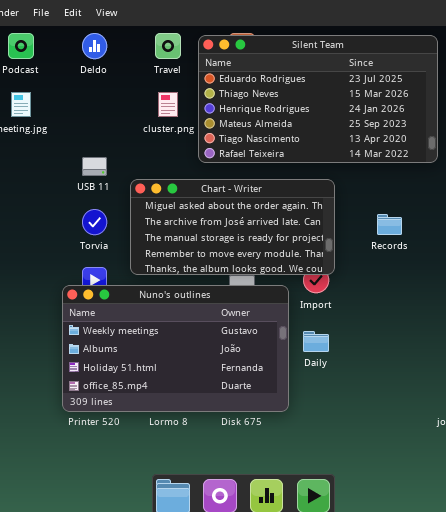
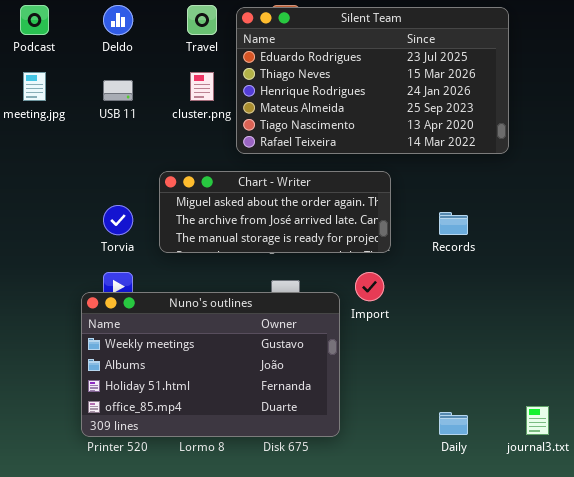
USB 11: [82,157,107,176] -> [103,80,133,101], moved
Chart - Writer: [130,179,335,275] -> [159,171,391,253], resized
Daily: [303,331,329,352] -> [439,412,468,435], moved

